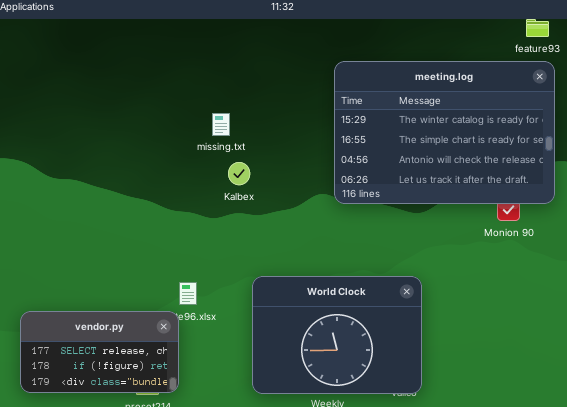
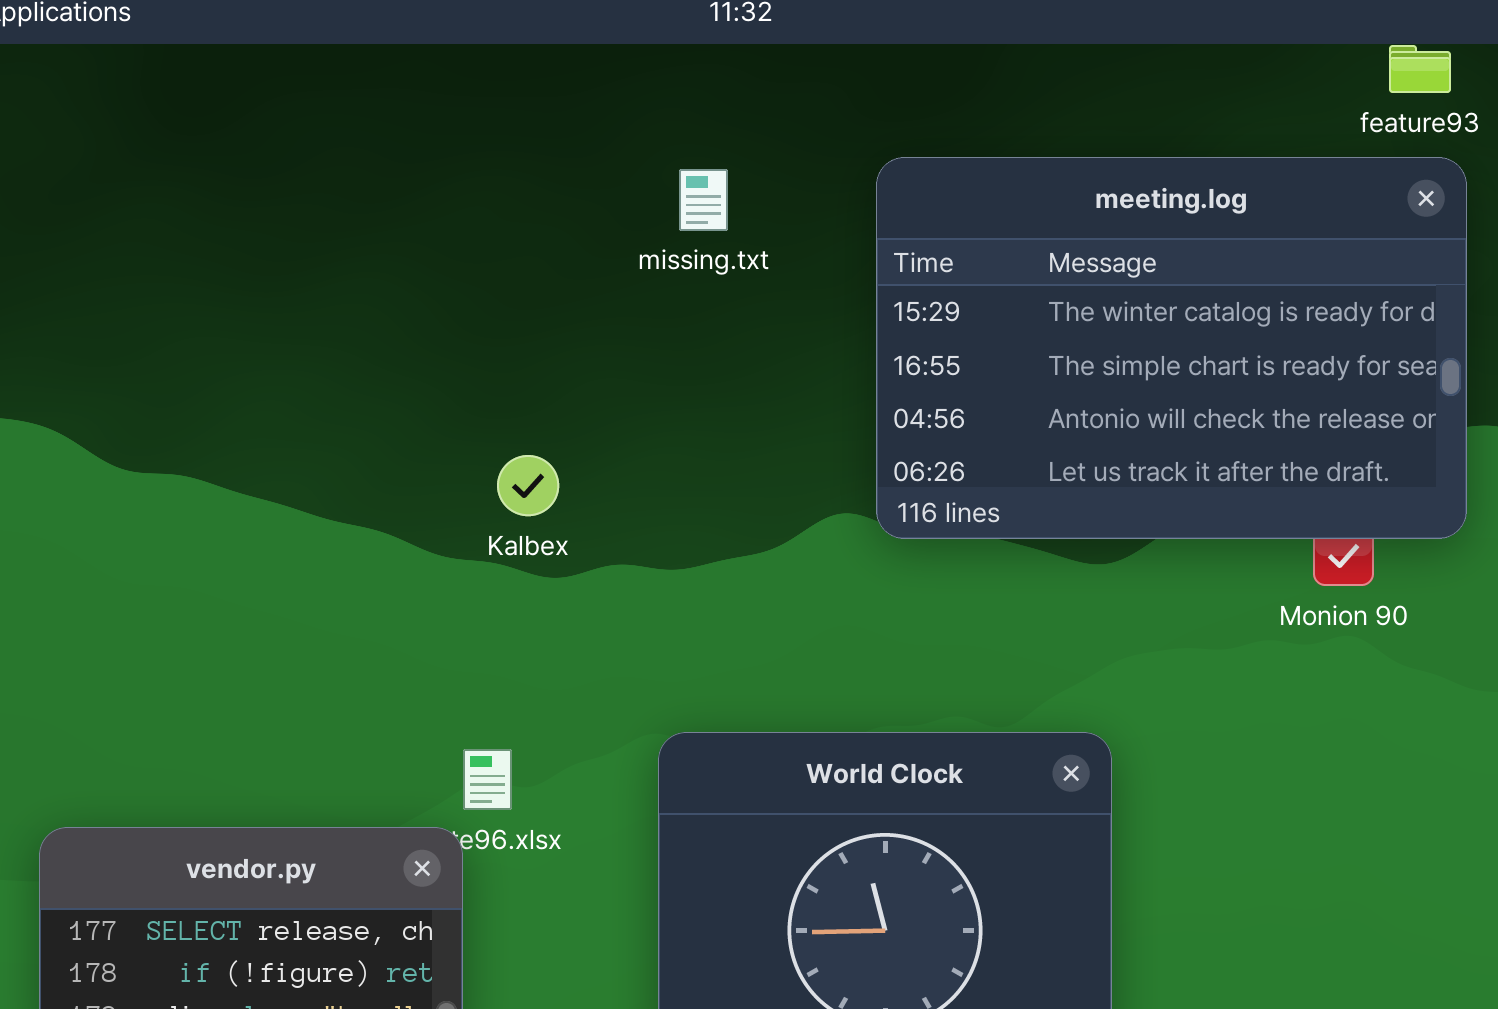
missing.txt: [212,113,230,136] -> [679,169,728,231], moved
Kalbex: [228,162,250,185] -> [497,455,559,516], moved

